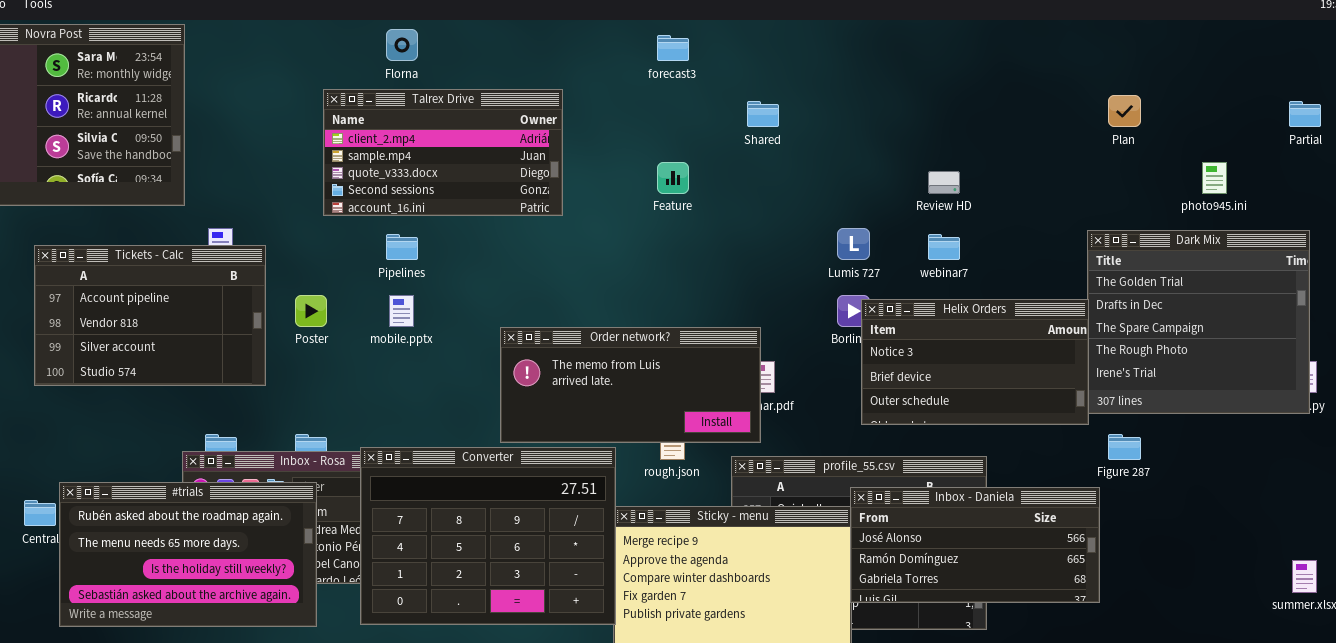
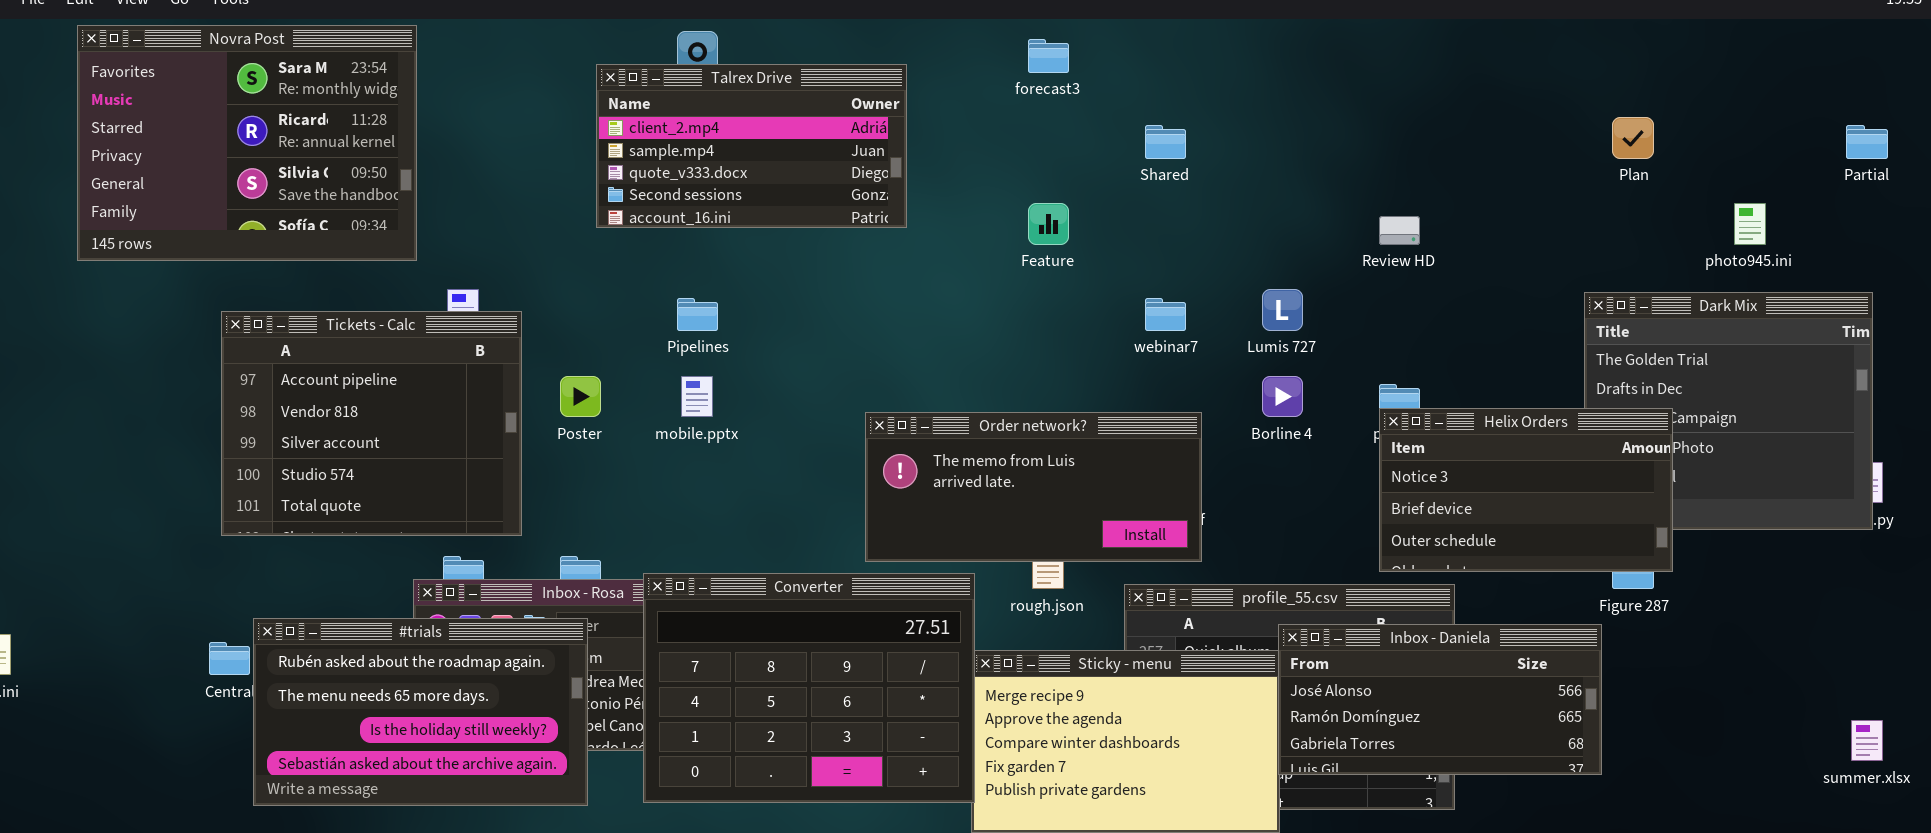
Talrex Drive: [323,89,563,216] -> [596,64,907,228], moved
webinar7: [928,234,960,260] -> [1145,298,1186,331], moved
Tickets - Calc: [34,245,266,386] -> [221,311,522,536], resized
Helix Orders: [861,299,1089,425] -> [1379,408,1673,572], moved
Order network?: [500,327,761,443] -> [865,412,1202,562], moved

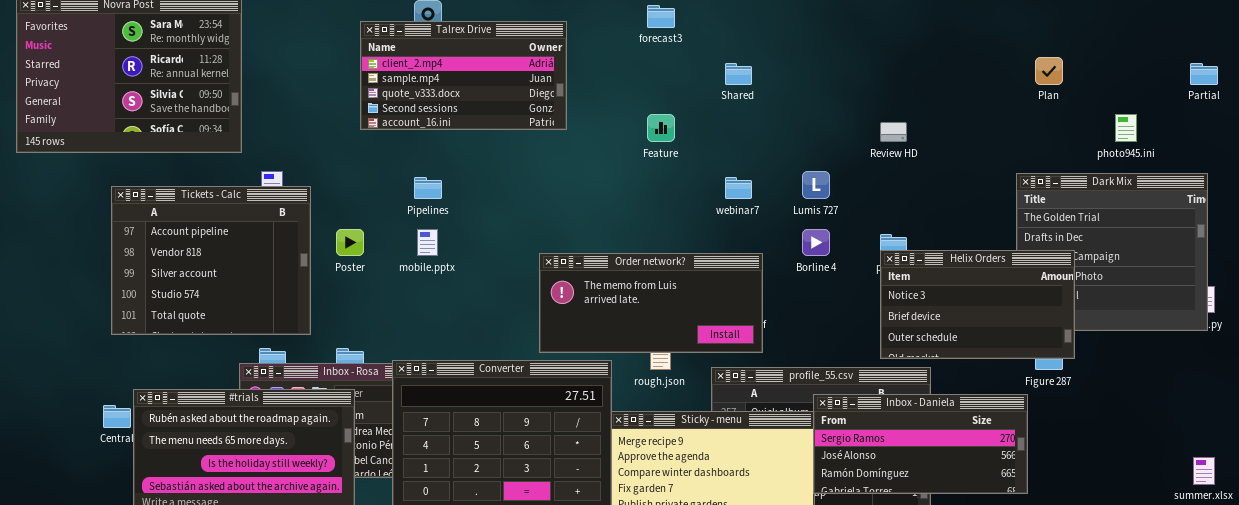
Inbox - Daniela: [1278,624,1602,775] -> [813,394,1028,494], scrolled up 1 row

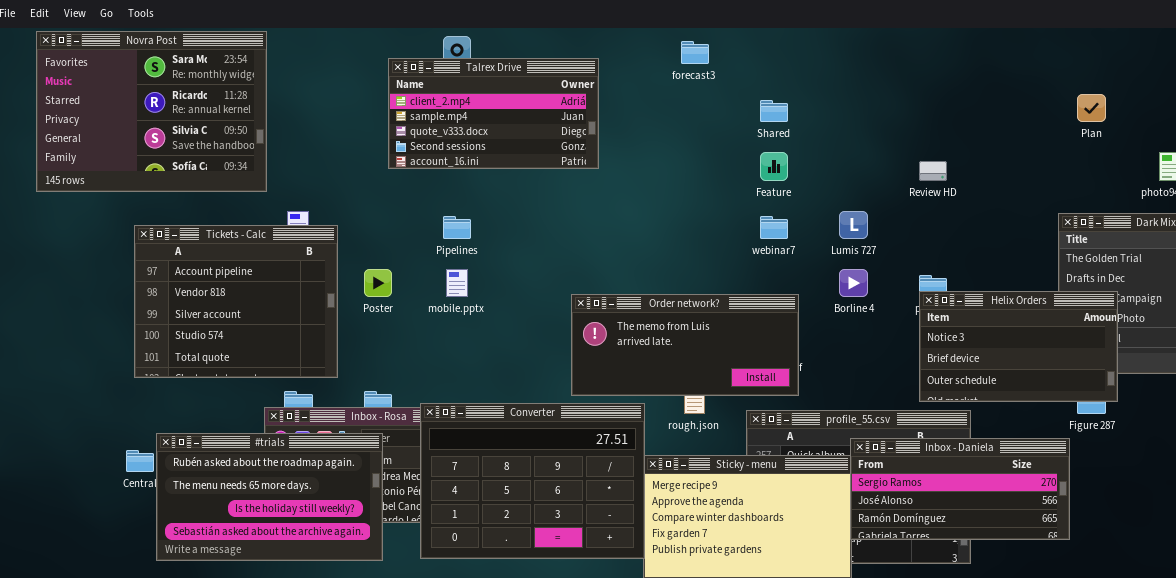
Feature: [647,114,675,142] -> [760,152,788,181], moved

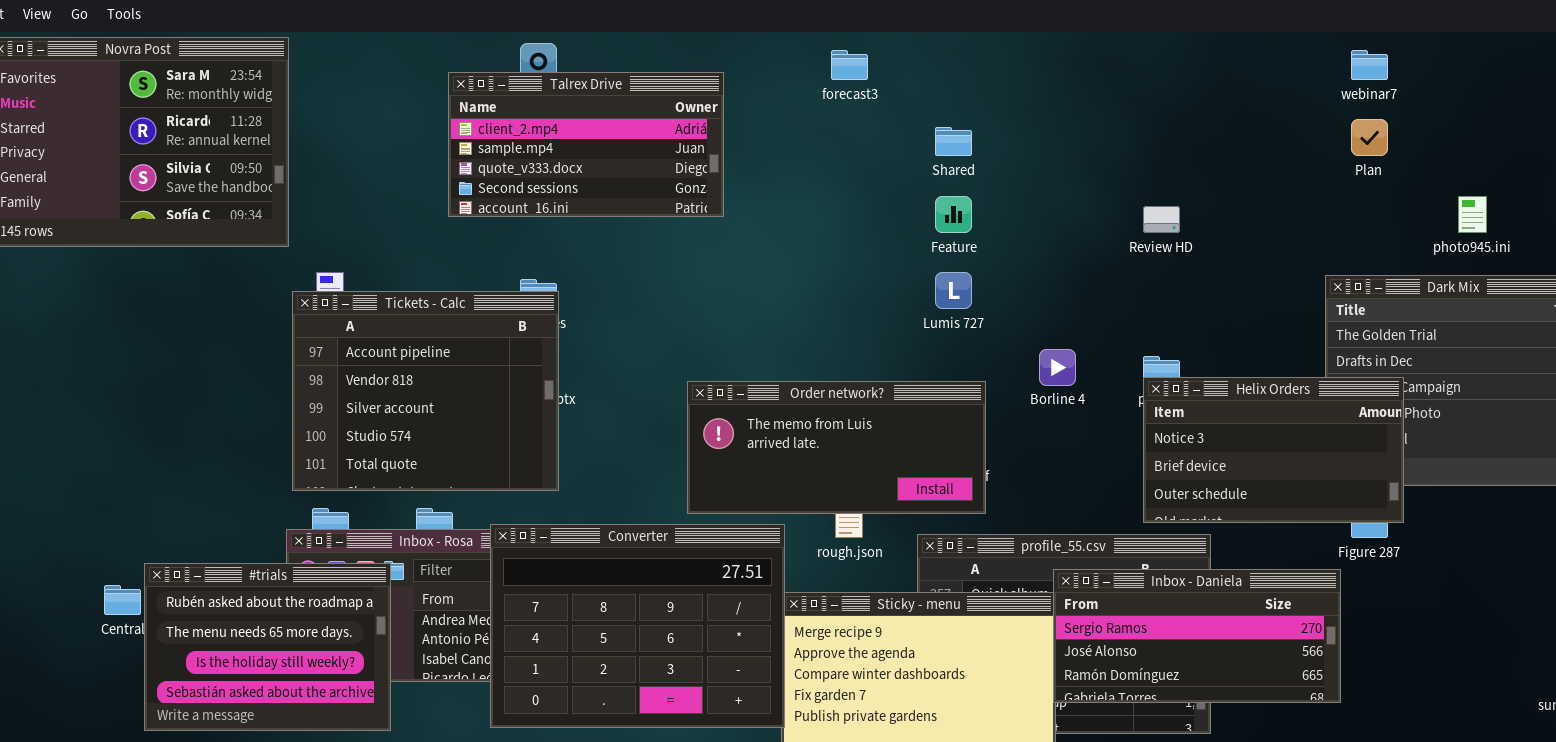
Lumis 727: [839,211,868,239] -> [935,272,972,309], moved
webinar7: [760,216,788,239] -> [1351,50,1388,80], moved
Tickets - Calc: [134,225,338,378] -> [292,291,559,491], moved
#trials: [156,433,383,561] -> [144,563,391,731], resized

